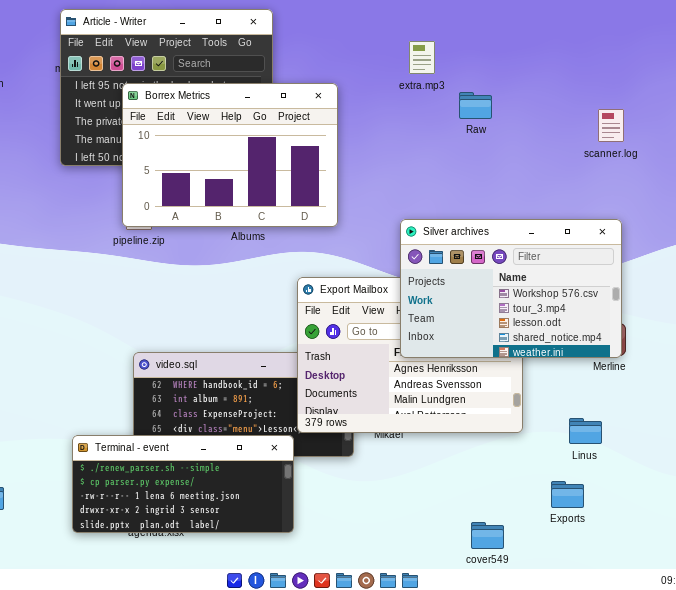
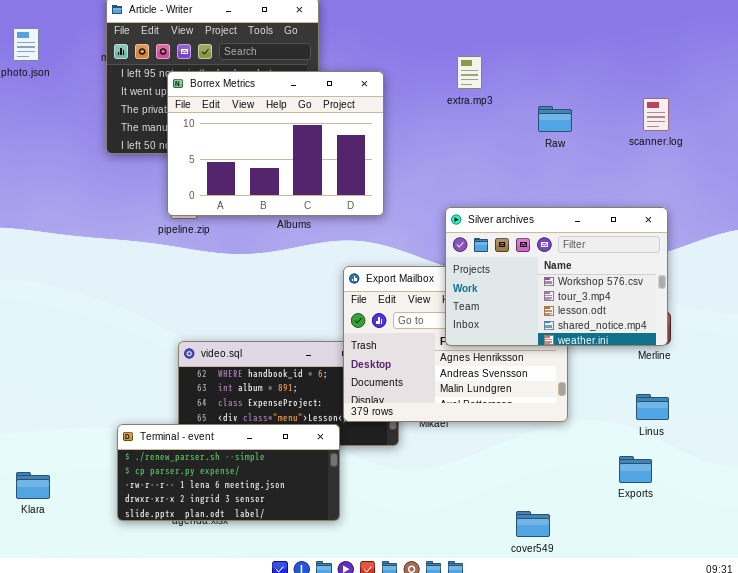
extra.mp3: [409,41,435,74] -> [457,56,482,89], moved
Raw: [459,92,492,119] -> [538,106,572,132], moved
Linus: [569,418,602,444] -> [636,394,669,420], moved
Exports: [551,481,584,508] -> [619,456,652,483], moved

